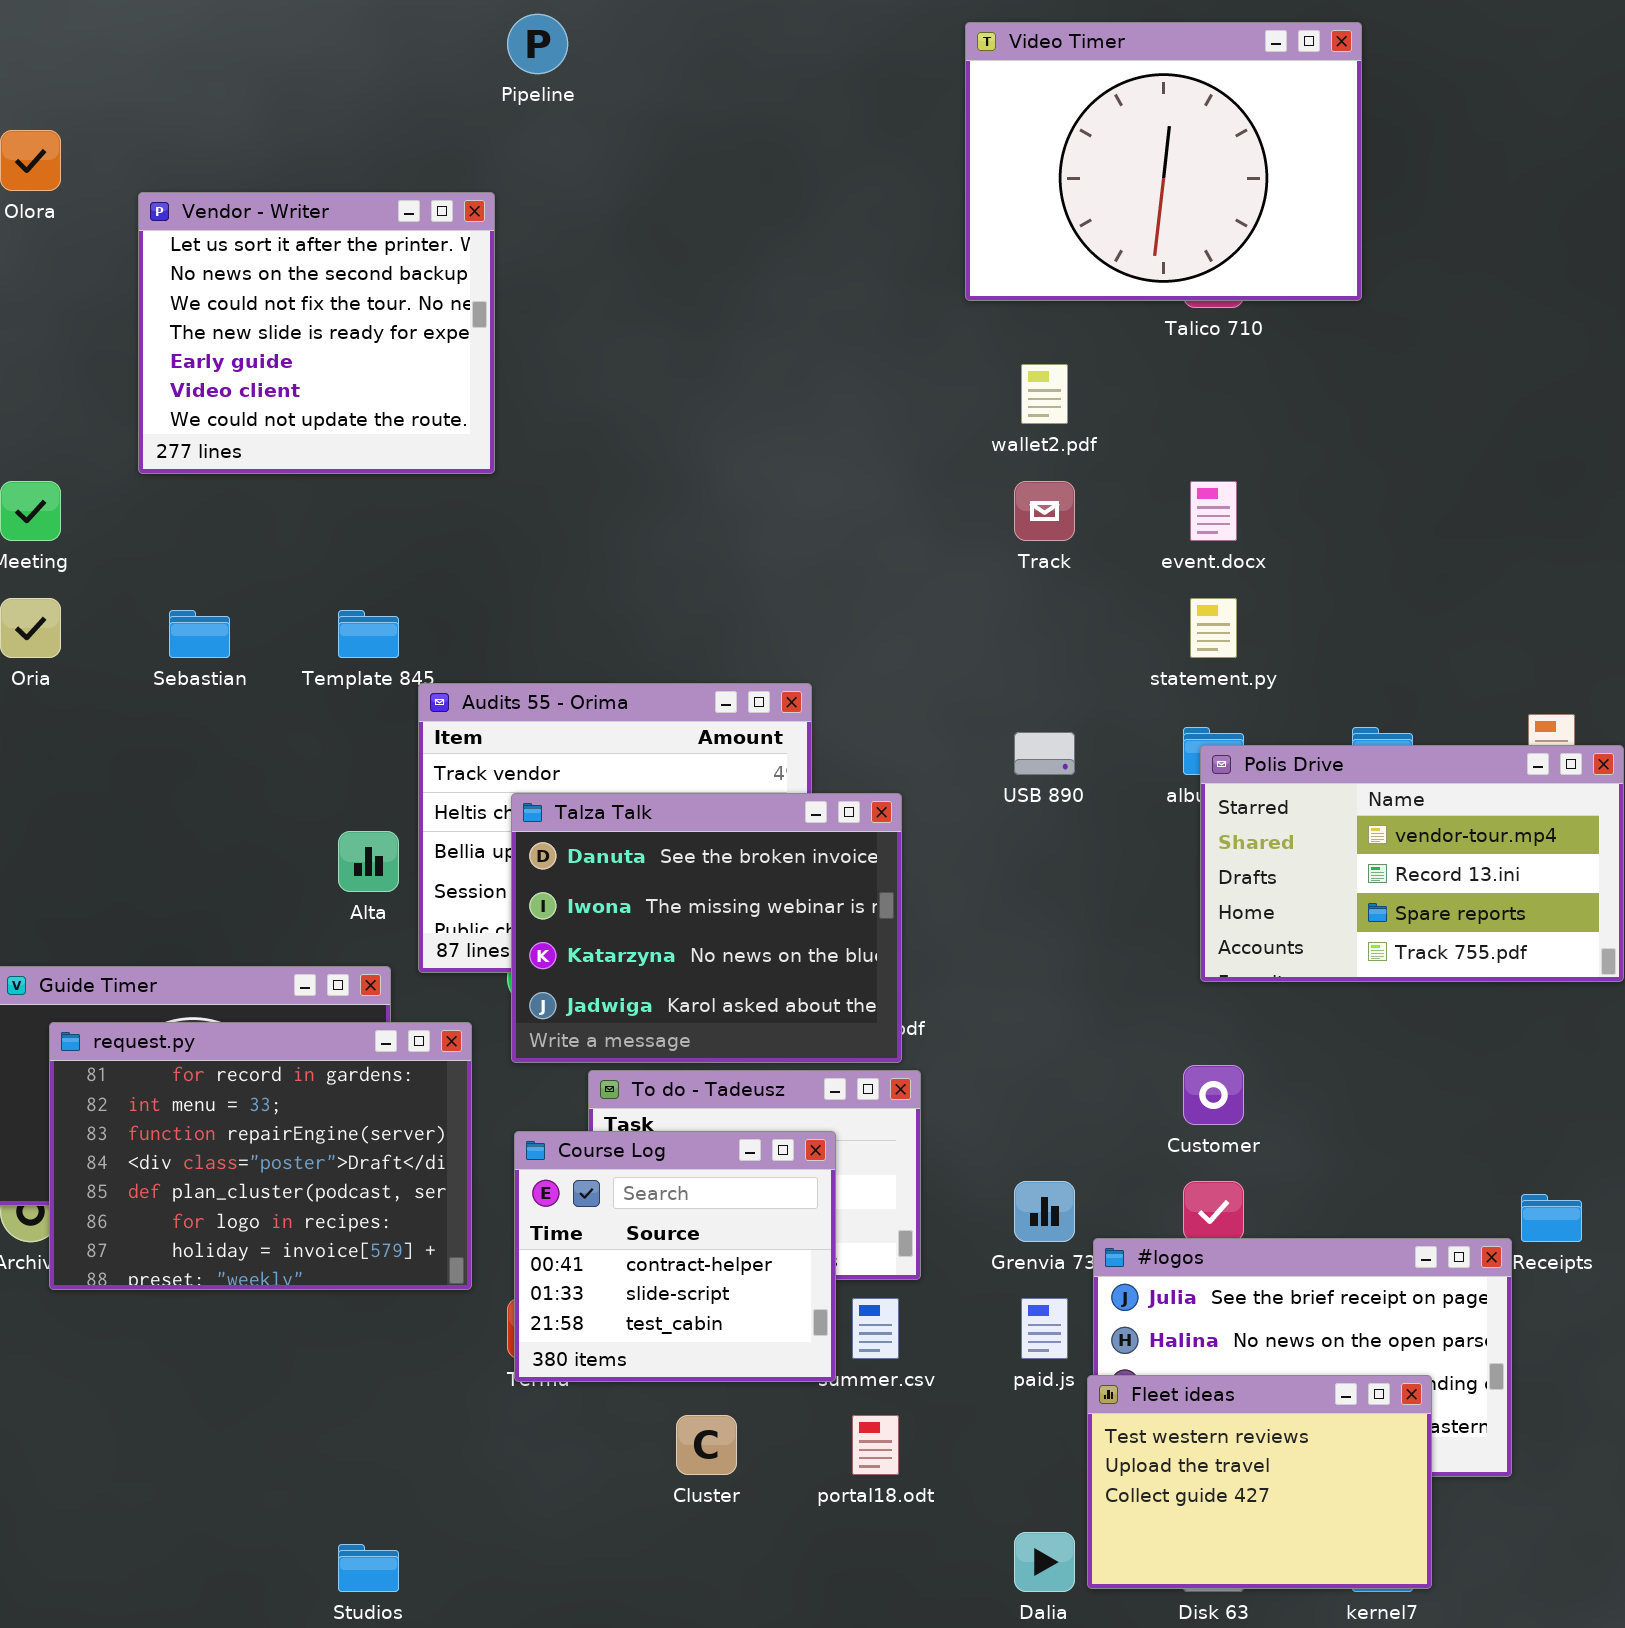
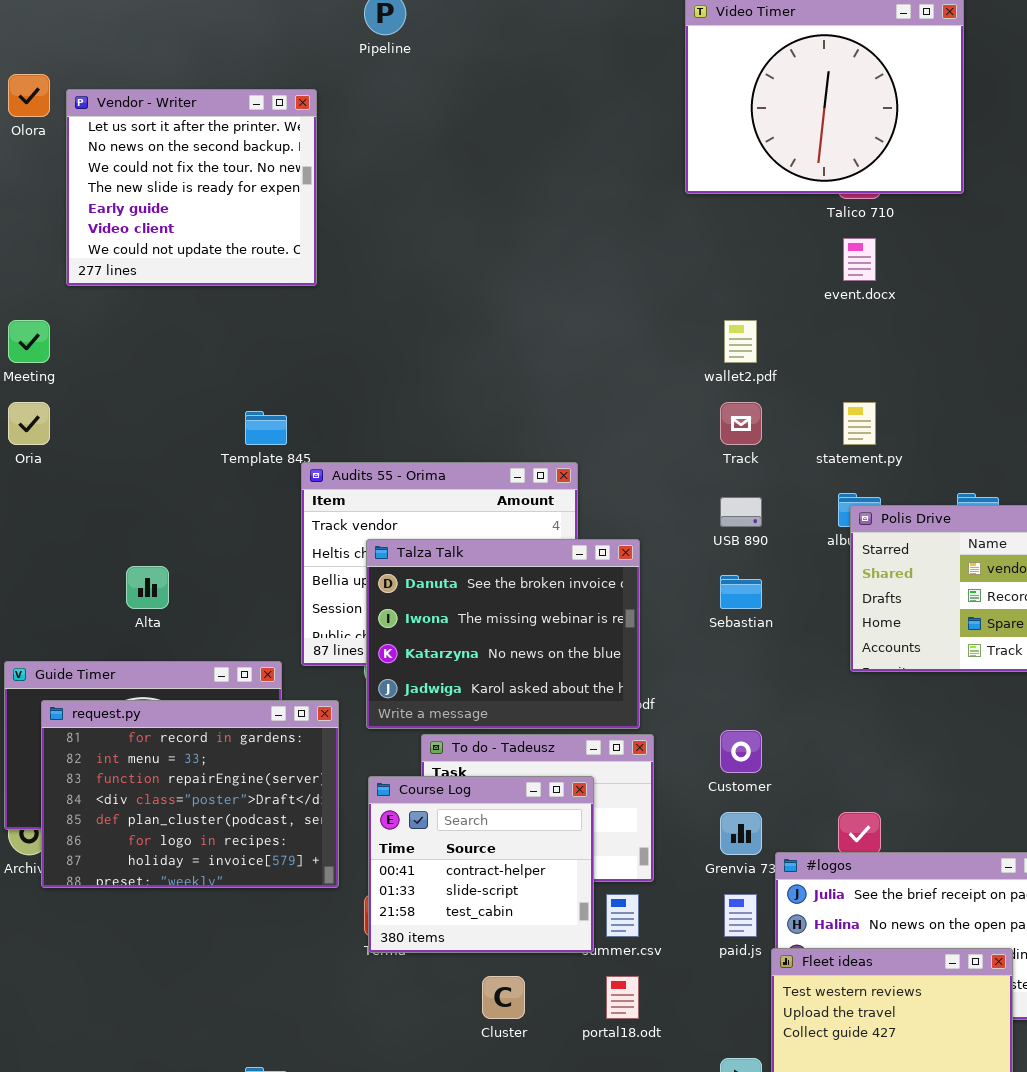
Vendor - Writer: [138,192,495,474] -> [66,89,317,286], moved
wallet2.pdf: [1021,364,1068,424] -> [724,320,757,363], moved
Track: [1014,481,1075,541] -> [720,402,762,445], moved
event.docx: [1190,481,1237,541] -> [843,238,876,281], moved
Sebastian: [169,610,230,658] -> [720,575,762,609], moved
Alta: [338,831,399,892] -> [126,566,169,609], moved
Customer: [1183,1065,1244,1125] -> [720,730,762,773], moved

